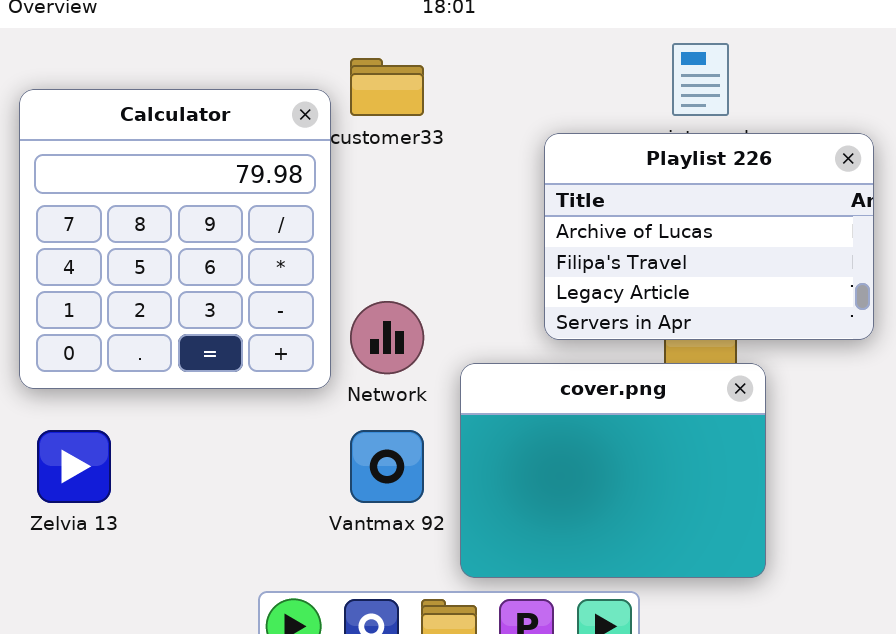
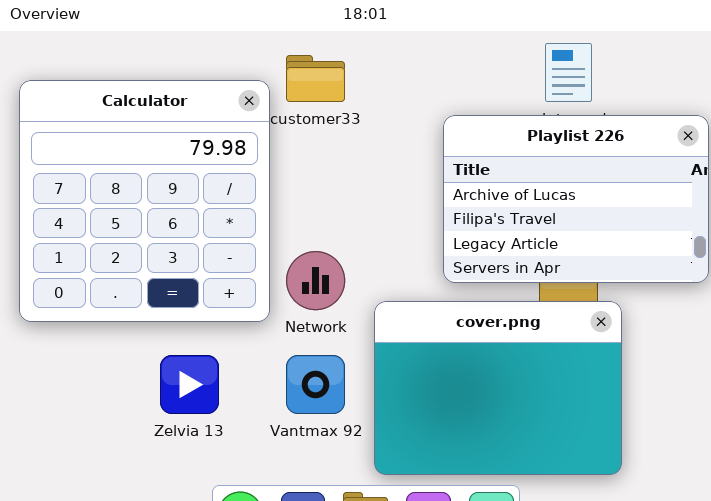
Zelvia 13: [37,430,111,503] -> [160,355,219,414], moved

